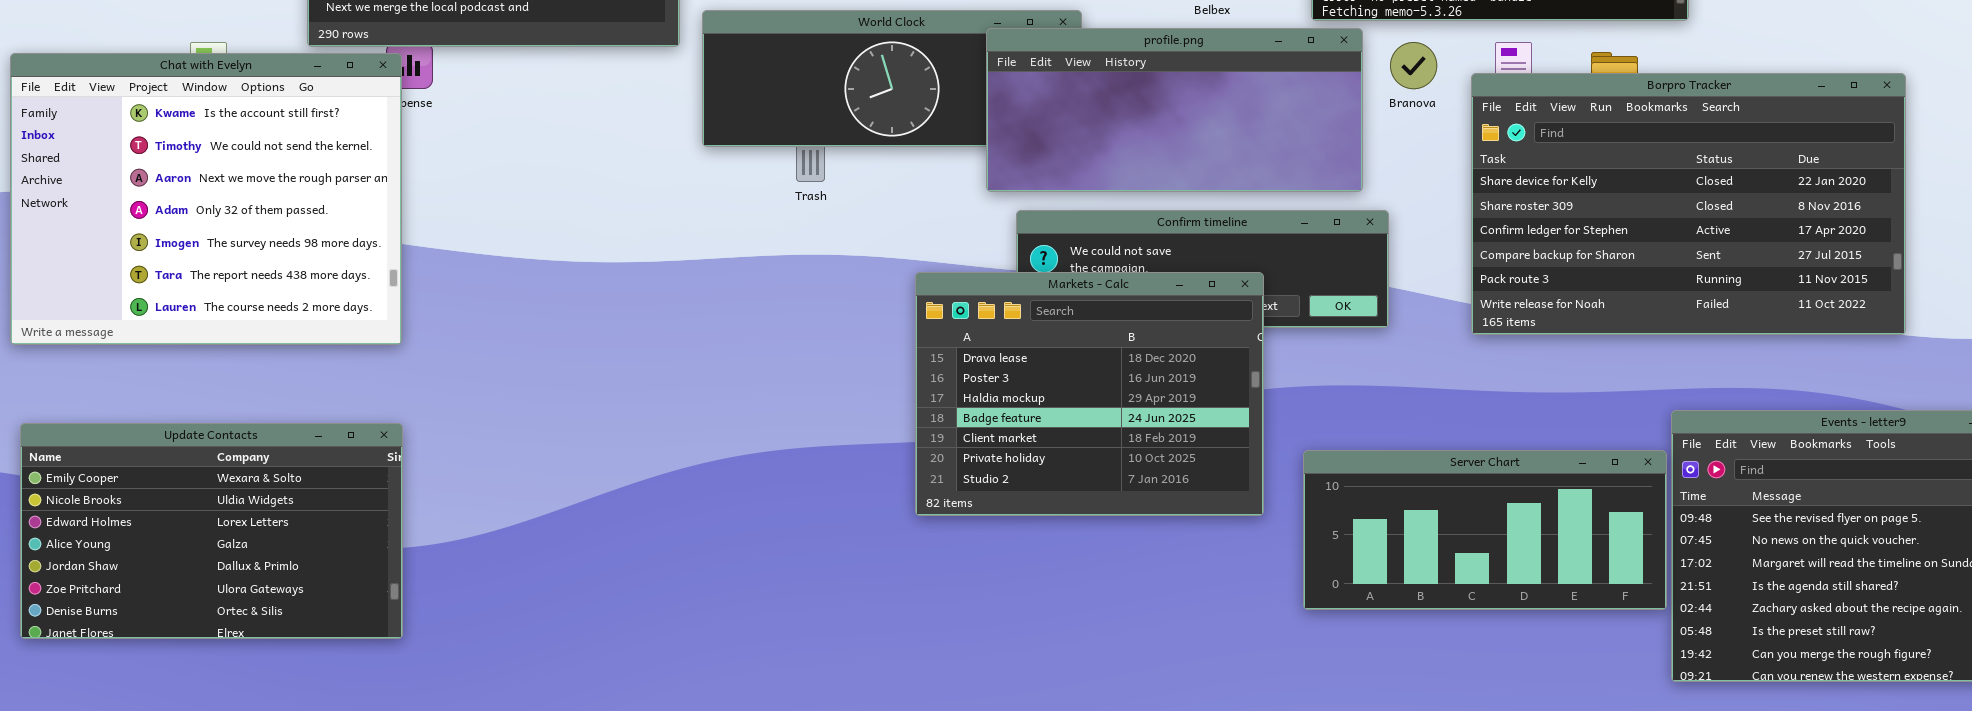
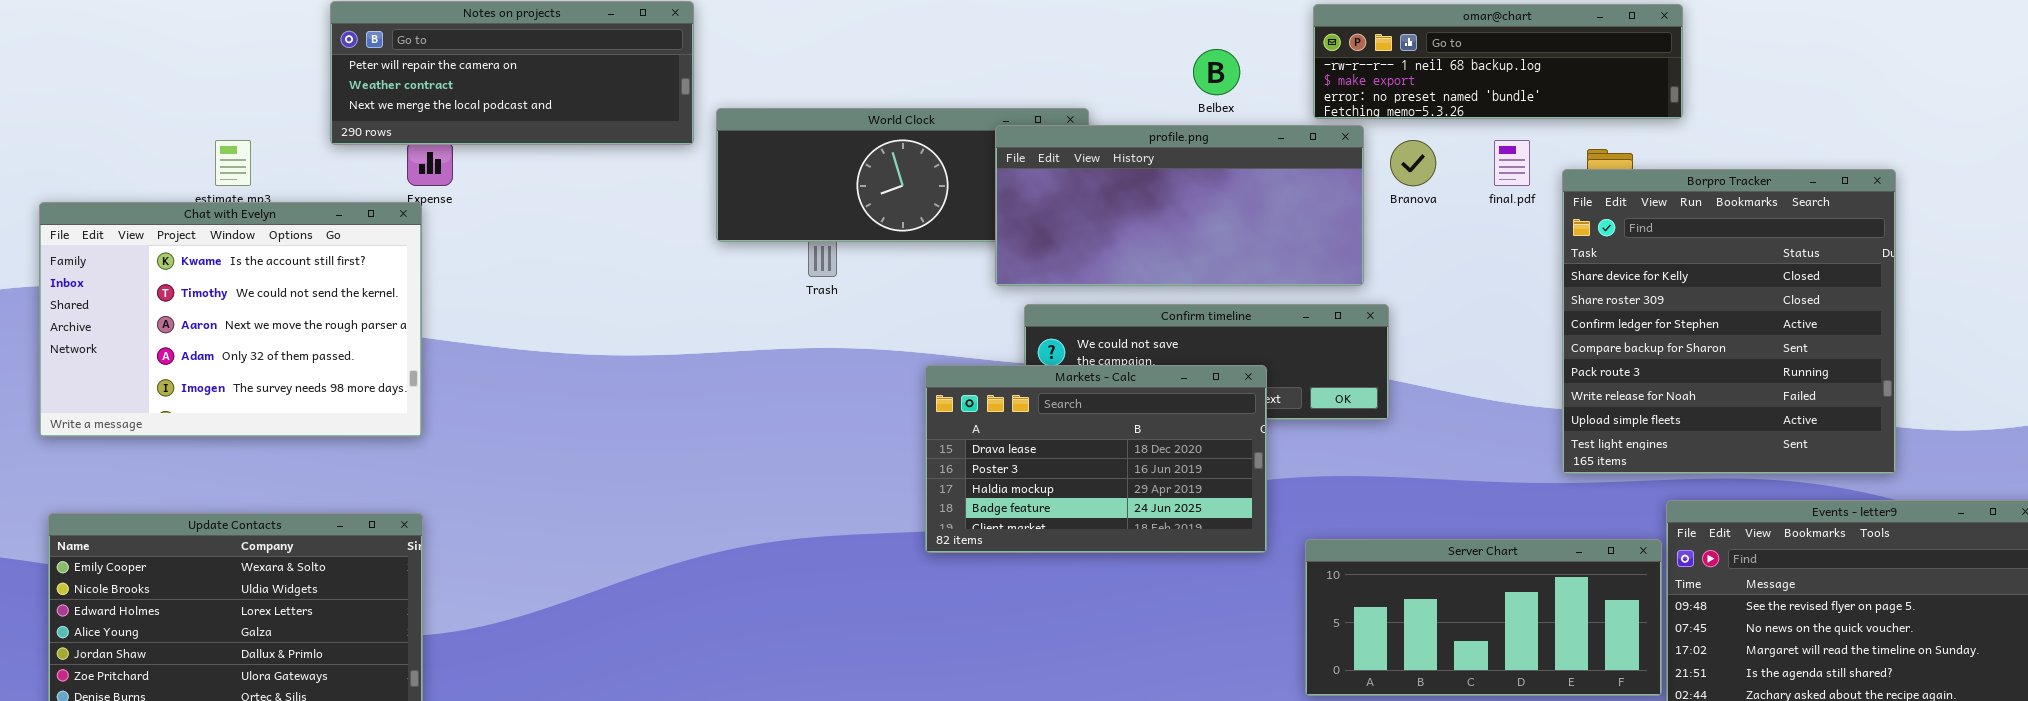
Chat with Evelyn: [10,53,402,345] -> [39,202,422,437], resized
Borpro Tracker: [1471,73,1906,335] -> [1562,169,1896,474], resized
Markets - Calc: [915,272,1264,516] -> [925,365,1267,553], resized

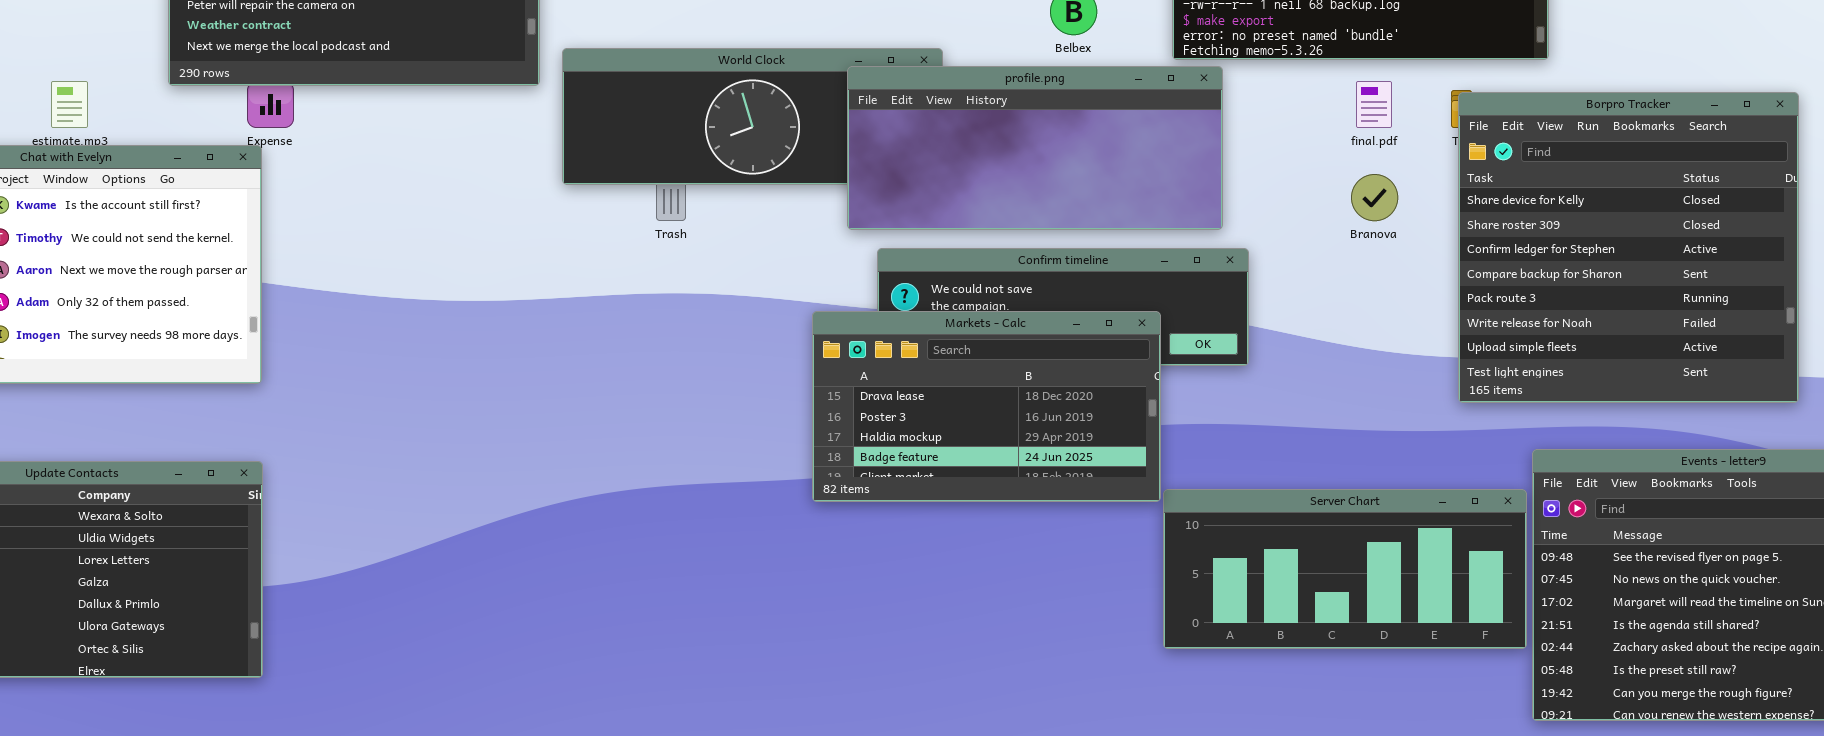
Branova: [1390,140,1436,186] -> [1351,174,1398,221], moved
Borpro Tracker: [1562,169,1896,474] -> [1458,92,1799,403], moved
Markets - Calc: [925,365,1267,553] -> [812,311,1161,502], moved

